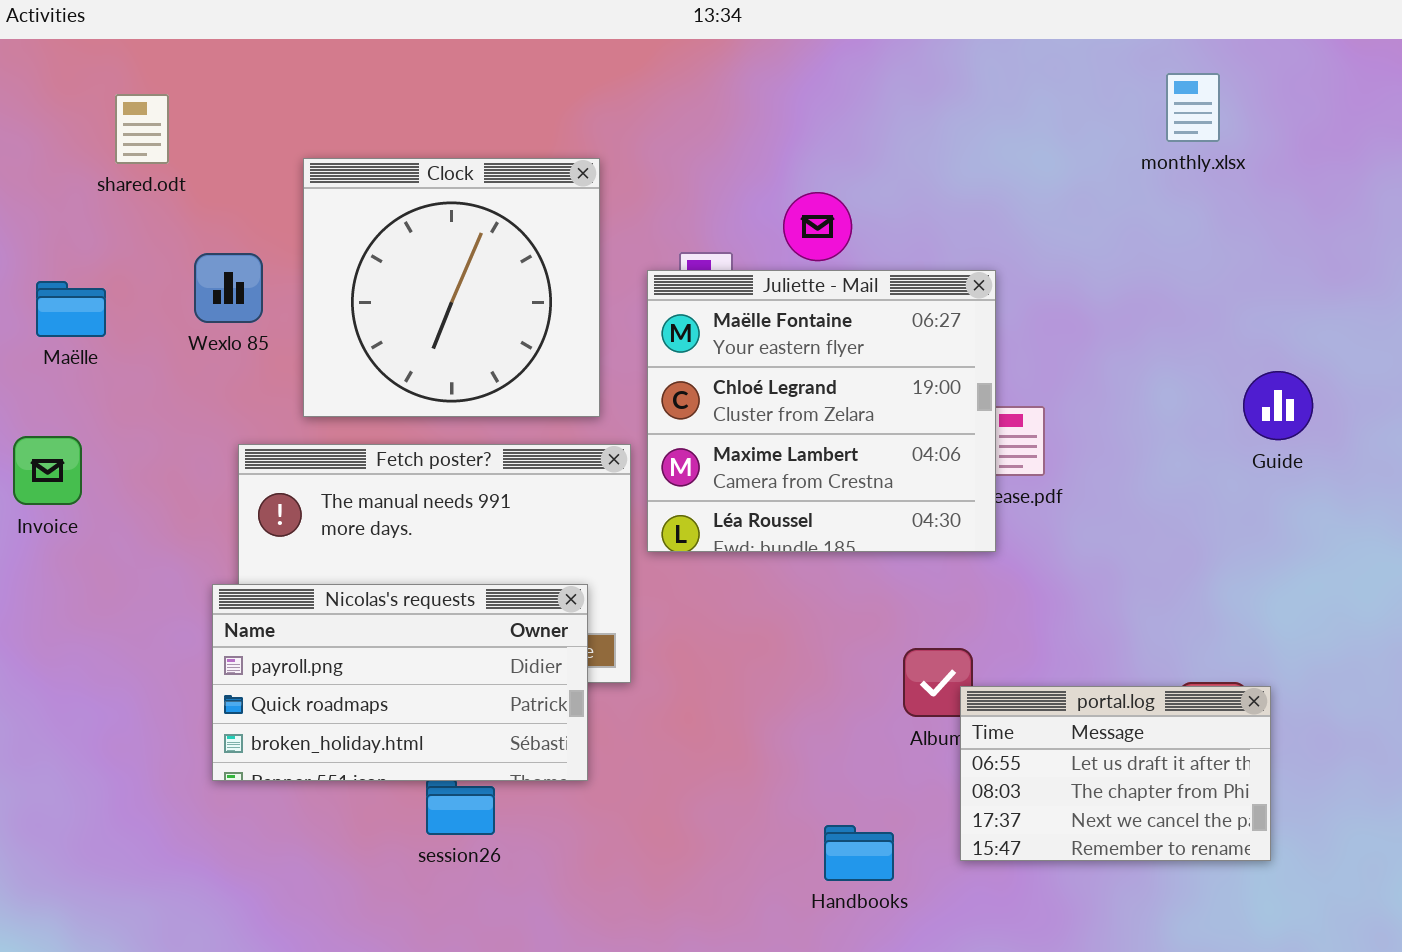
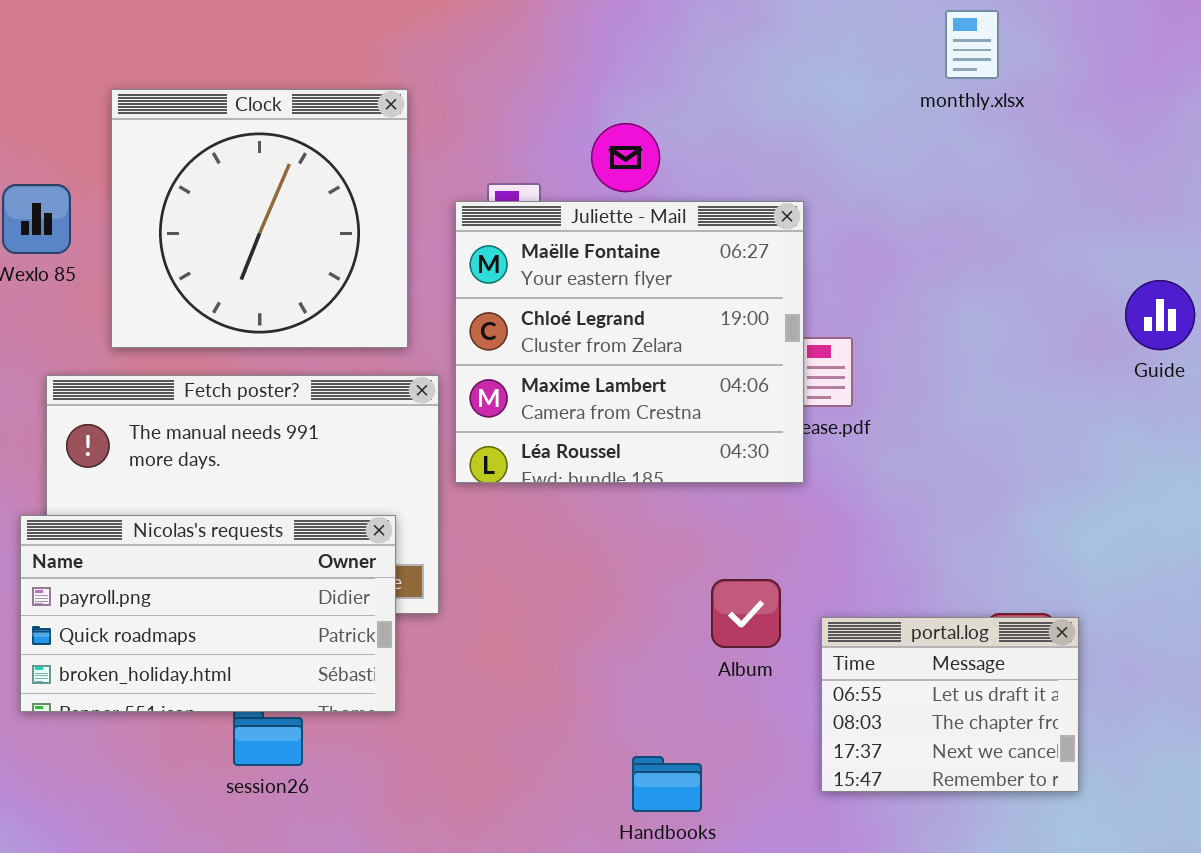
monthly.xlsx: [1166,73,1220,142] -> [945,10,999,79], moved
Guide: [1243,371,1313,440] -> [1125,280,1195,350], moved
portal.log: [960,686,1271,861] -> [821,617,1079,792], resized

